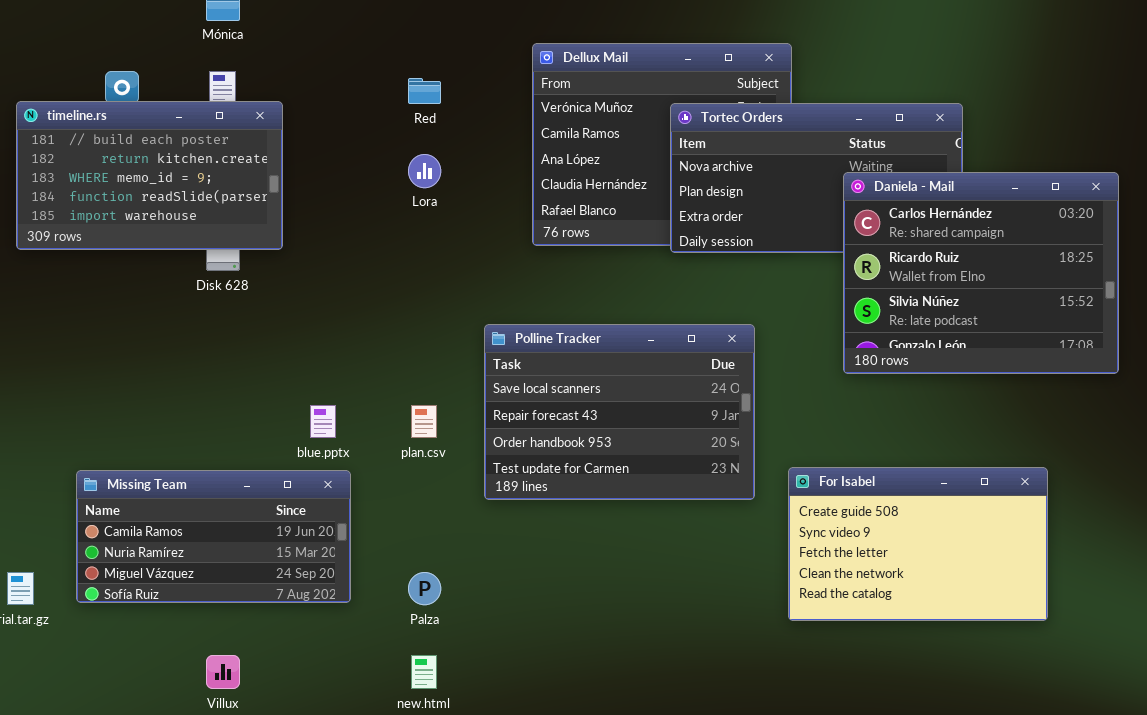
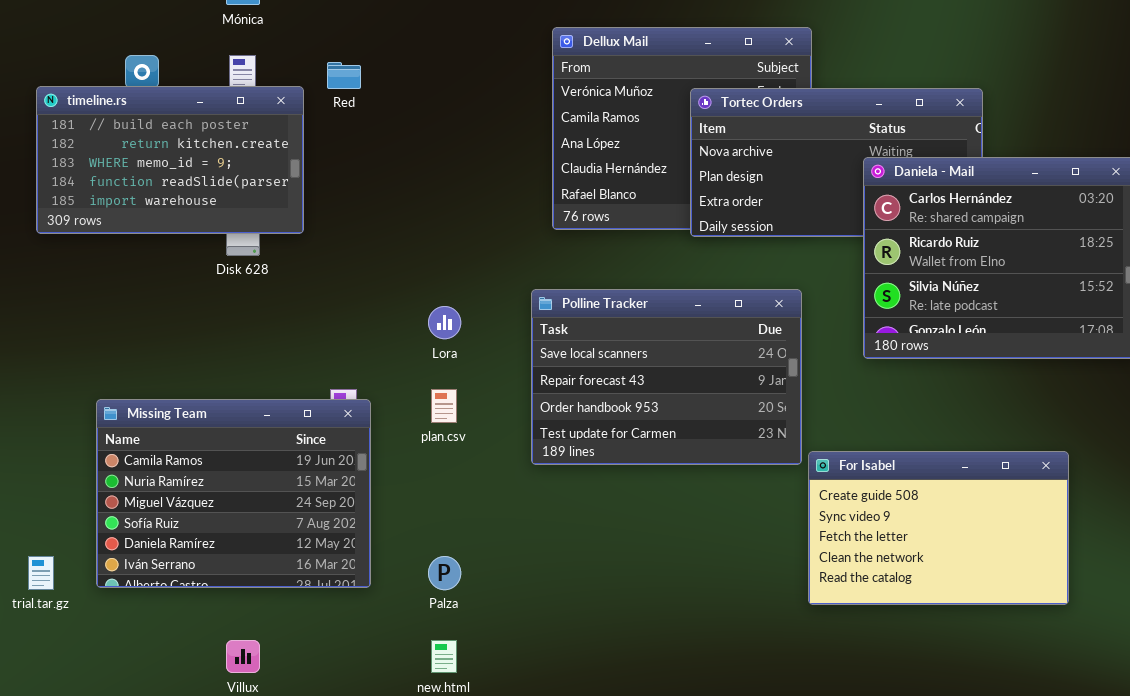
Red: [408,78,441,104] -> [327,62,361,89], moved
Lora: [408,154,441,188] -> [428,306,461,339], moved
Polline Tracker: [484,324,755,500] -> [531,289,802,465], moved
Missing Team: [76,470,351,603] -> [96,399,371,588], resized

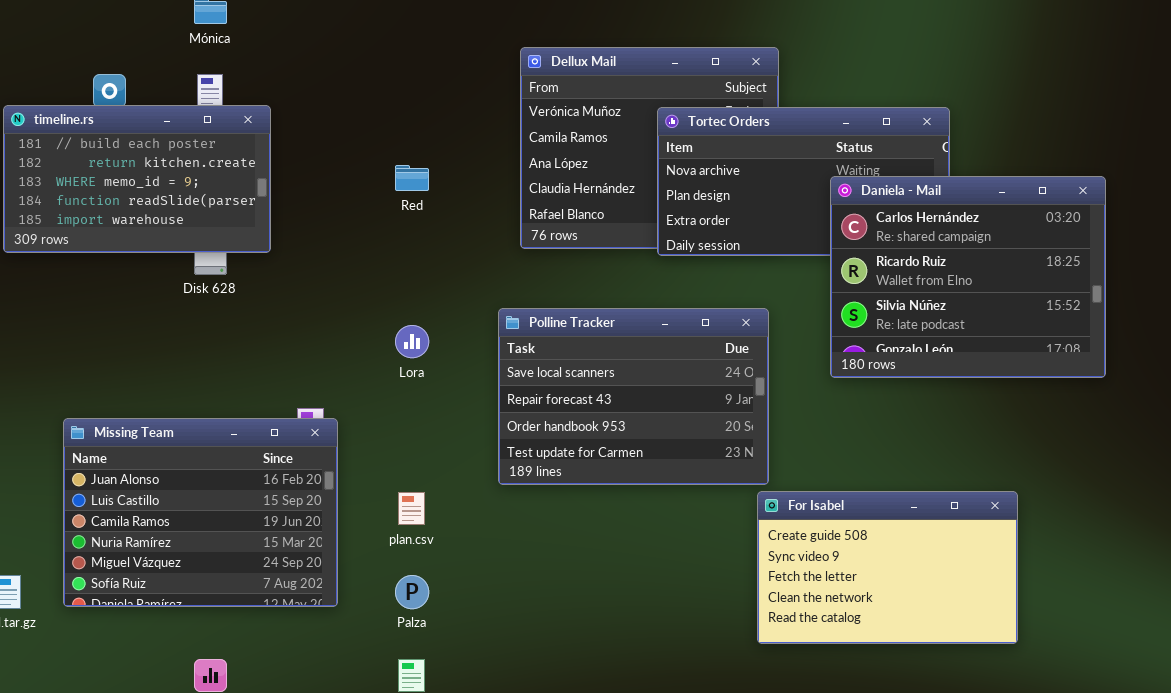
Red: [327,62,361,89] -> [395,165,429,191], moved
plan.csv: [431,389,457,423] -> [398,492,425,525], moved
Missing Team: [96,399,371,588] -> [63,418,338,607], scrolled up 2 rows
For Isabel: [808,451,1069,605] -> [757,491,1018,644], moved

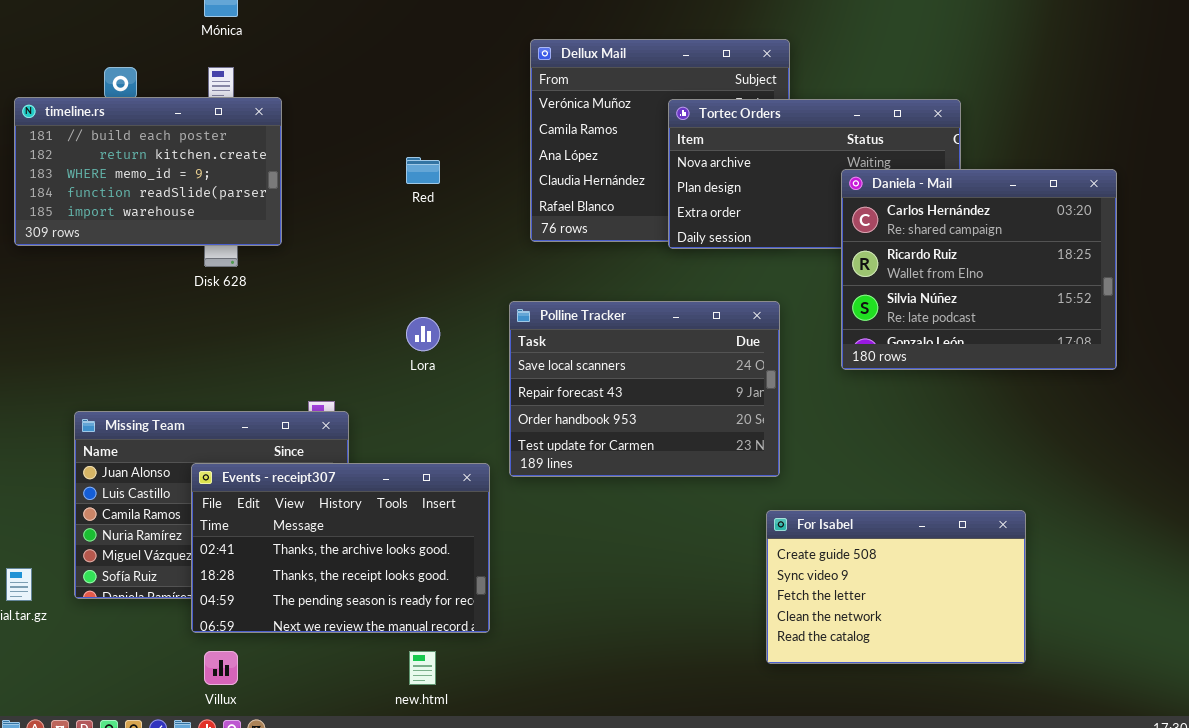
Events - receipt307: none -> [191,463,490,633], opened
For Isabel: [757,491,1018,644] -> [766,510,1026,664], moved

